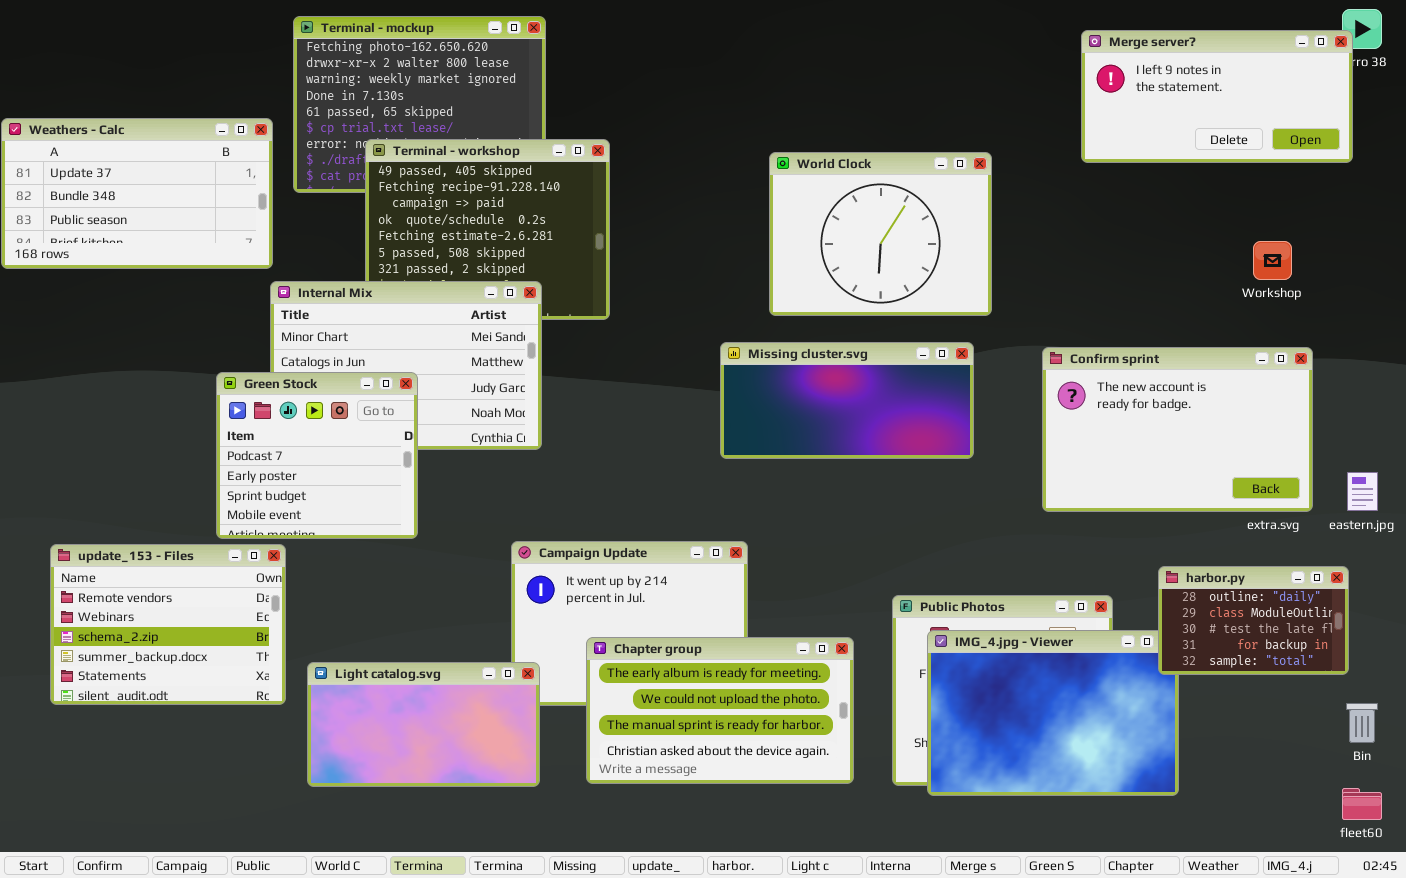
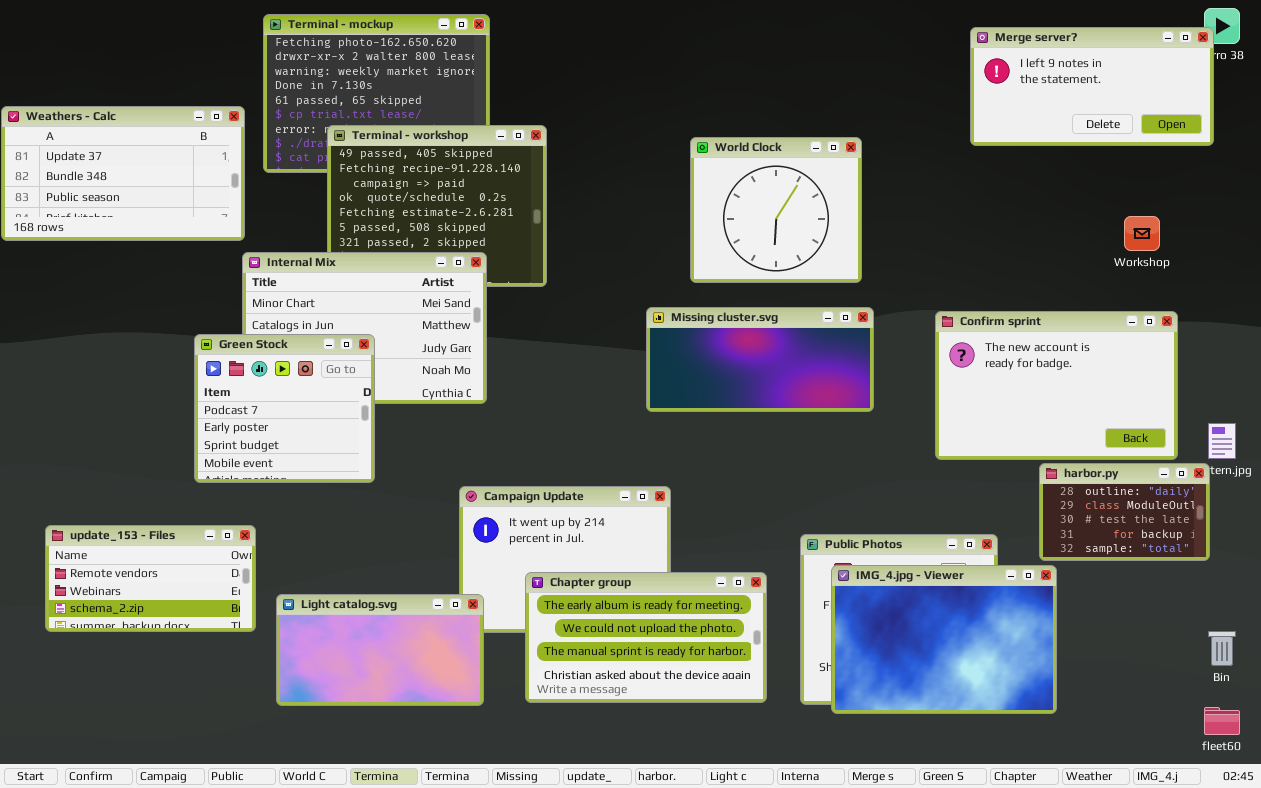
World Clock: [769,152,992,316] -> [690,137,862,283], resized
update_153 - Files: [50,544,286,705] -> [45,525,256,632], resized
harbor.py: [1158,566,1349,675] -> [1039,463,1210,561], moved

